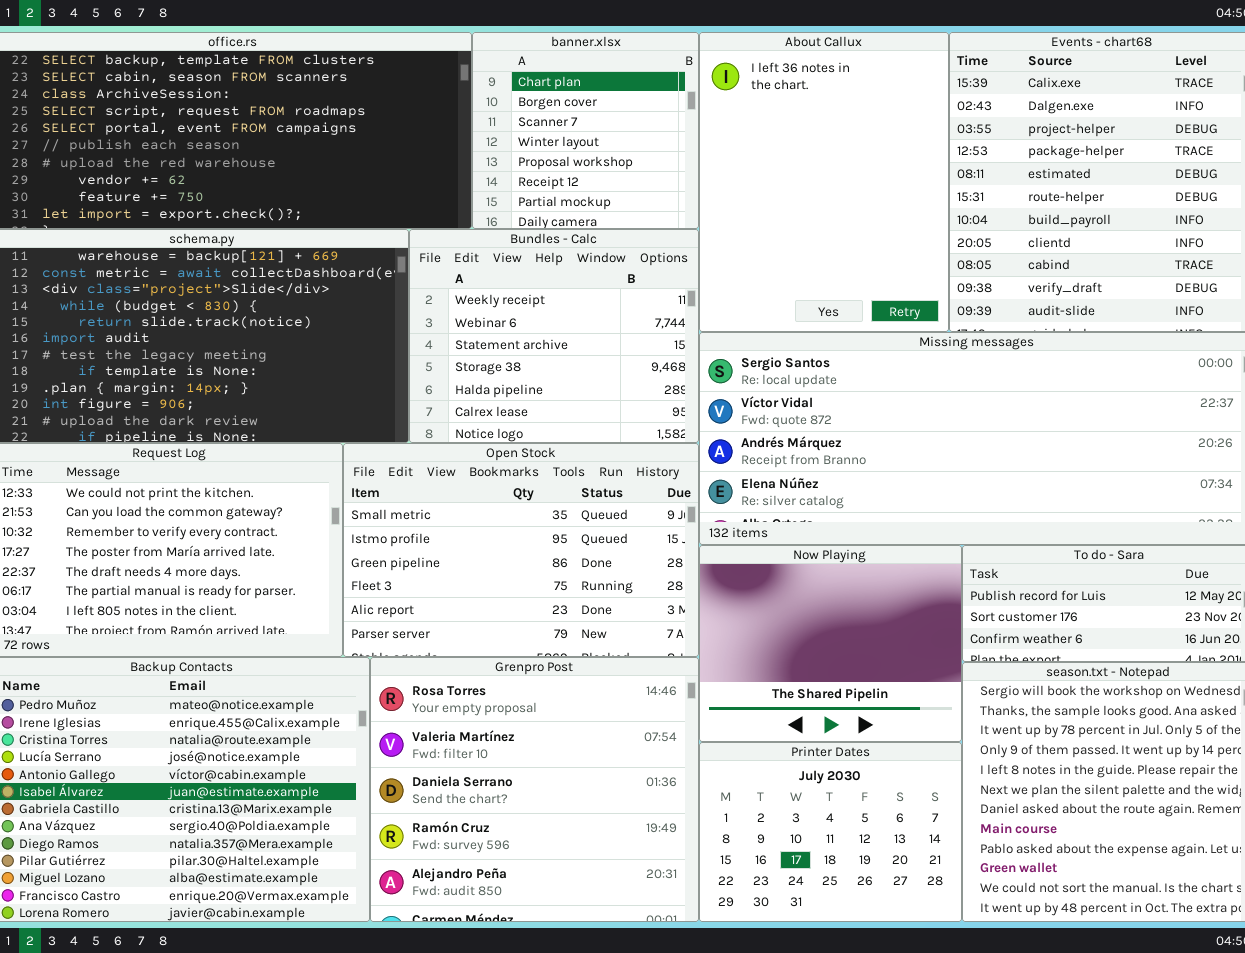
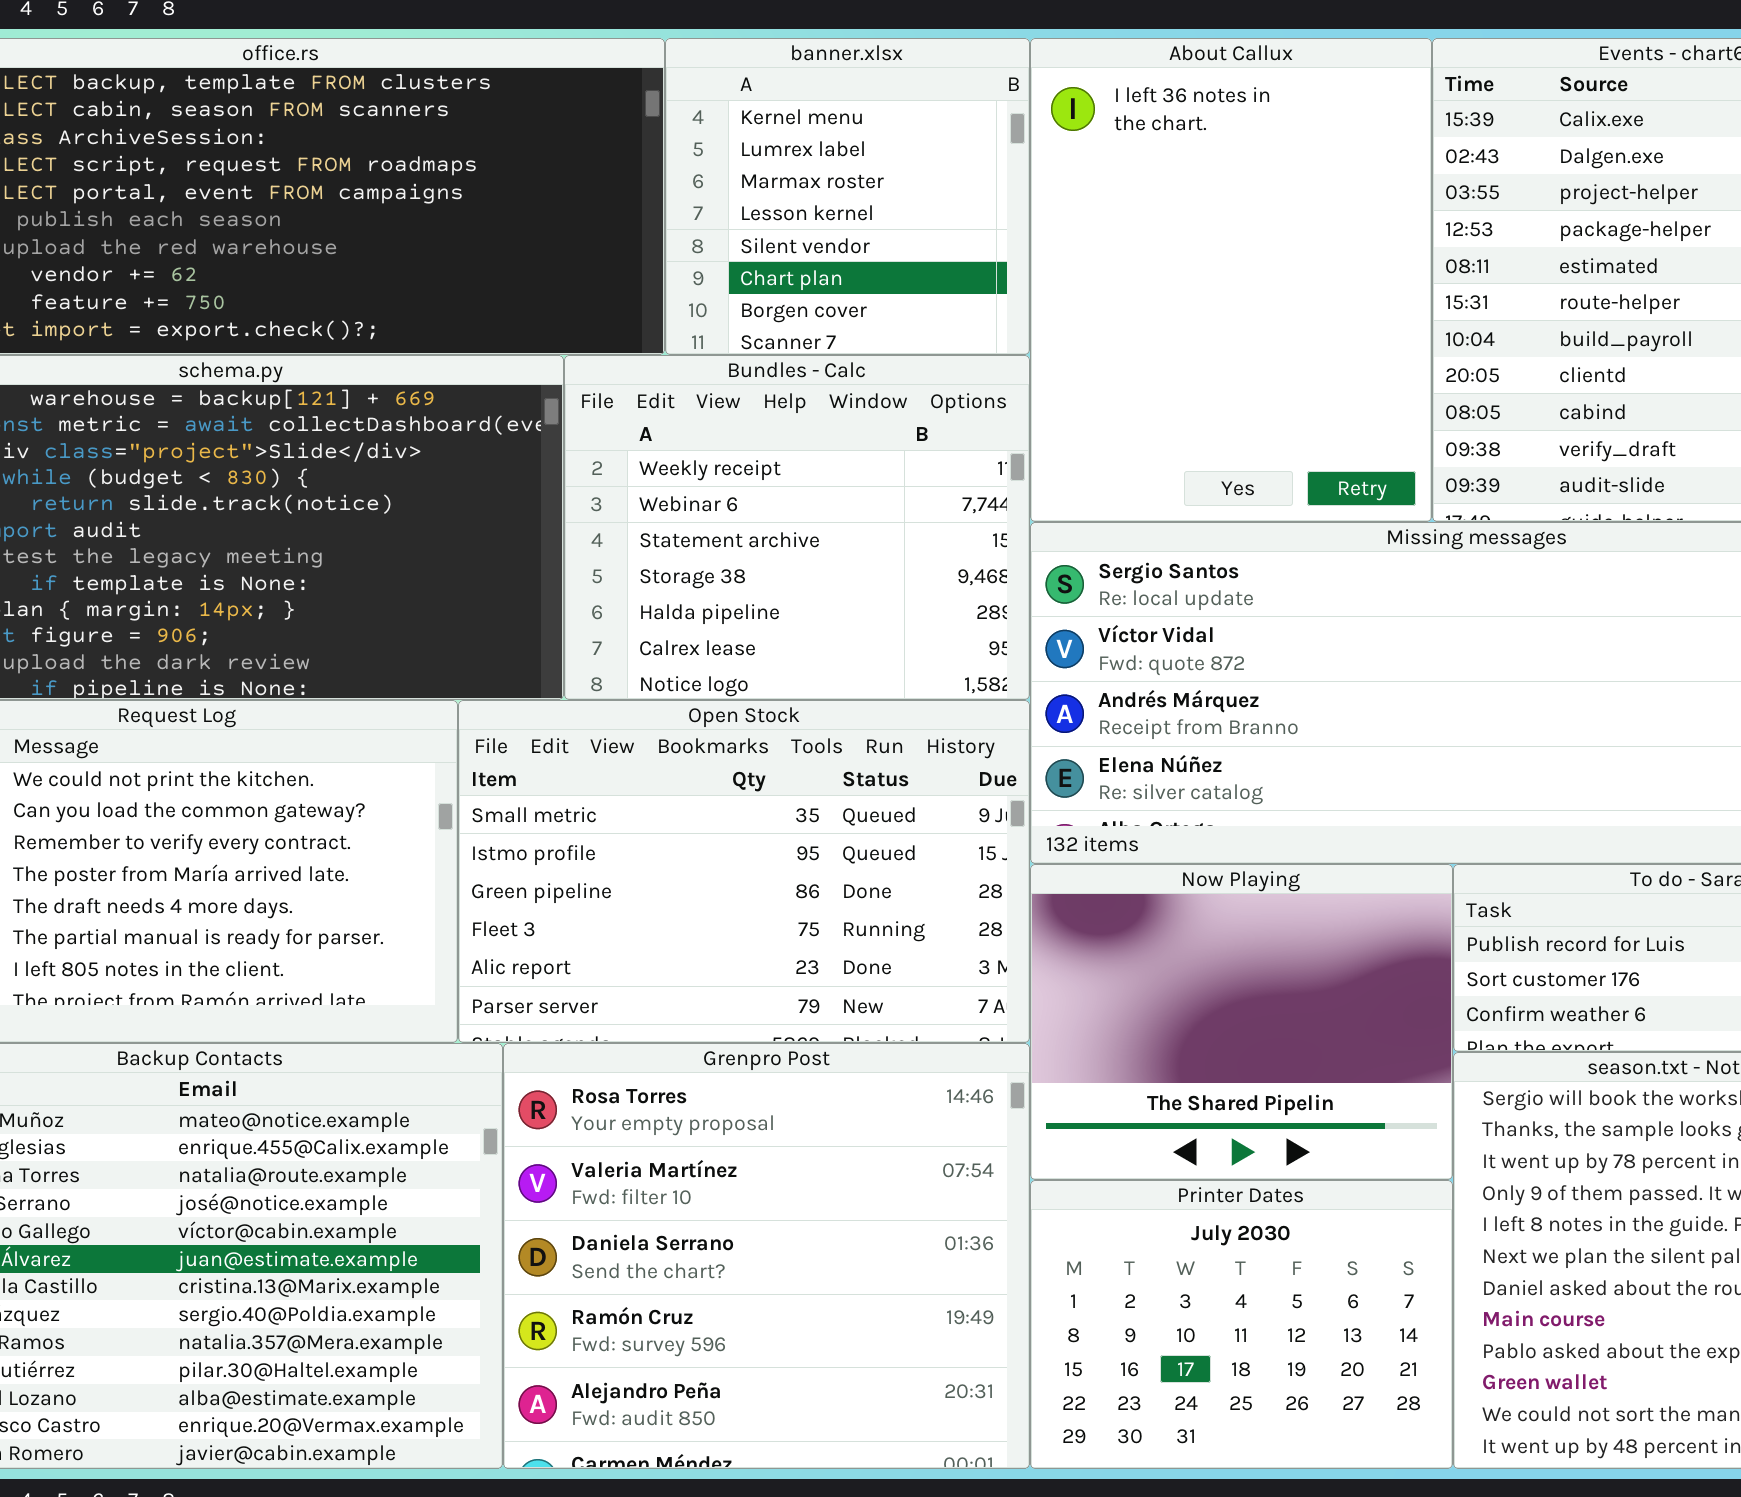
banner.xlsx: [472,32,699,229] -> [665,38,1030,355], scrolled up 5 rows

